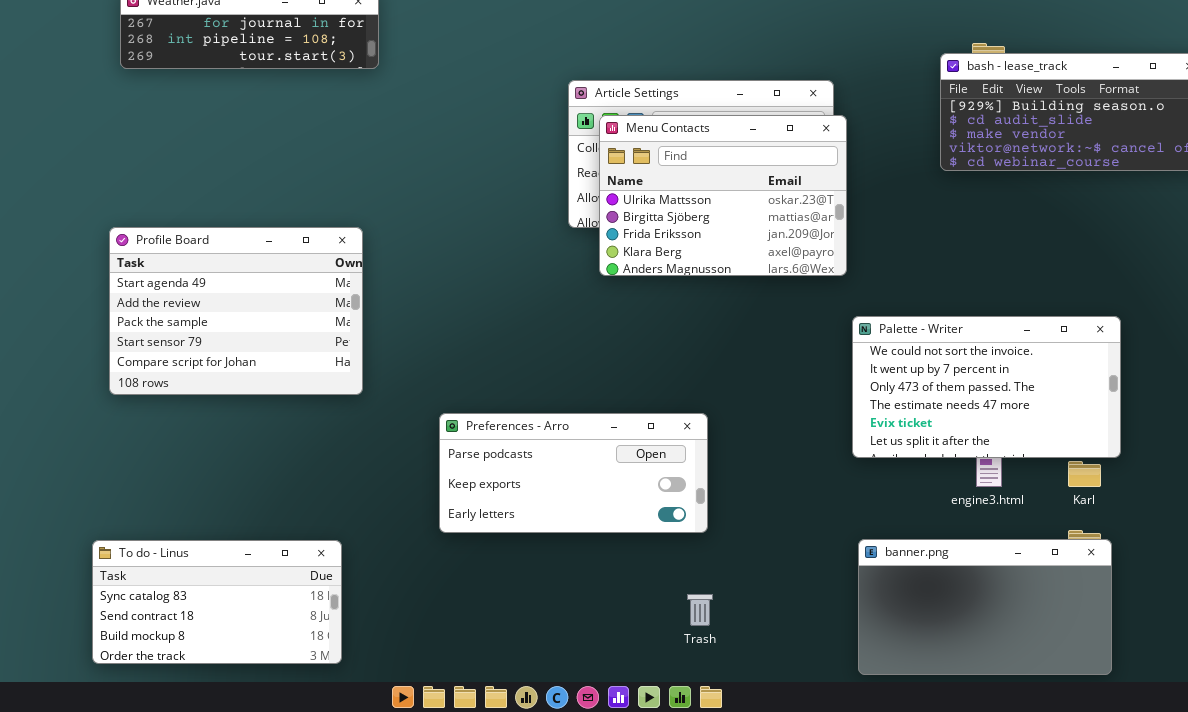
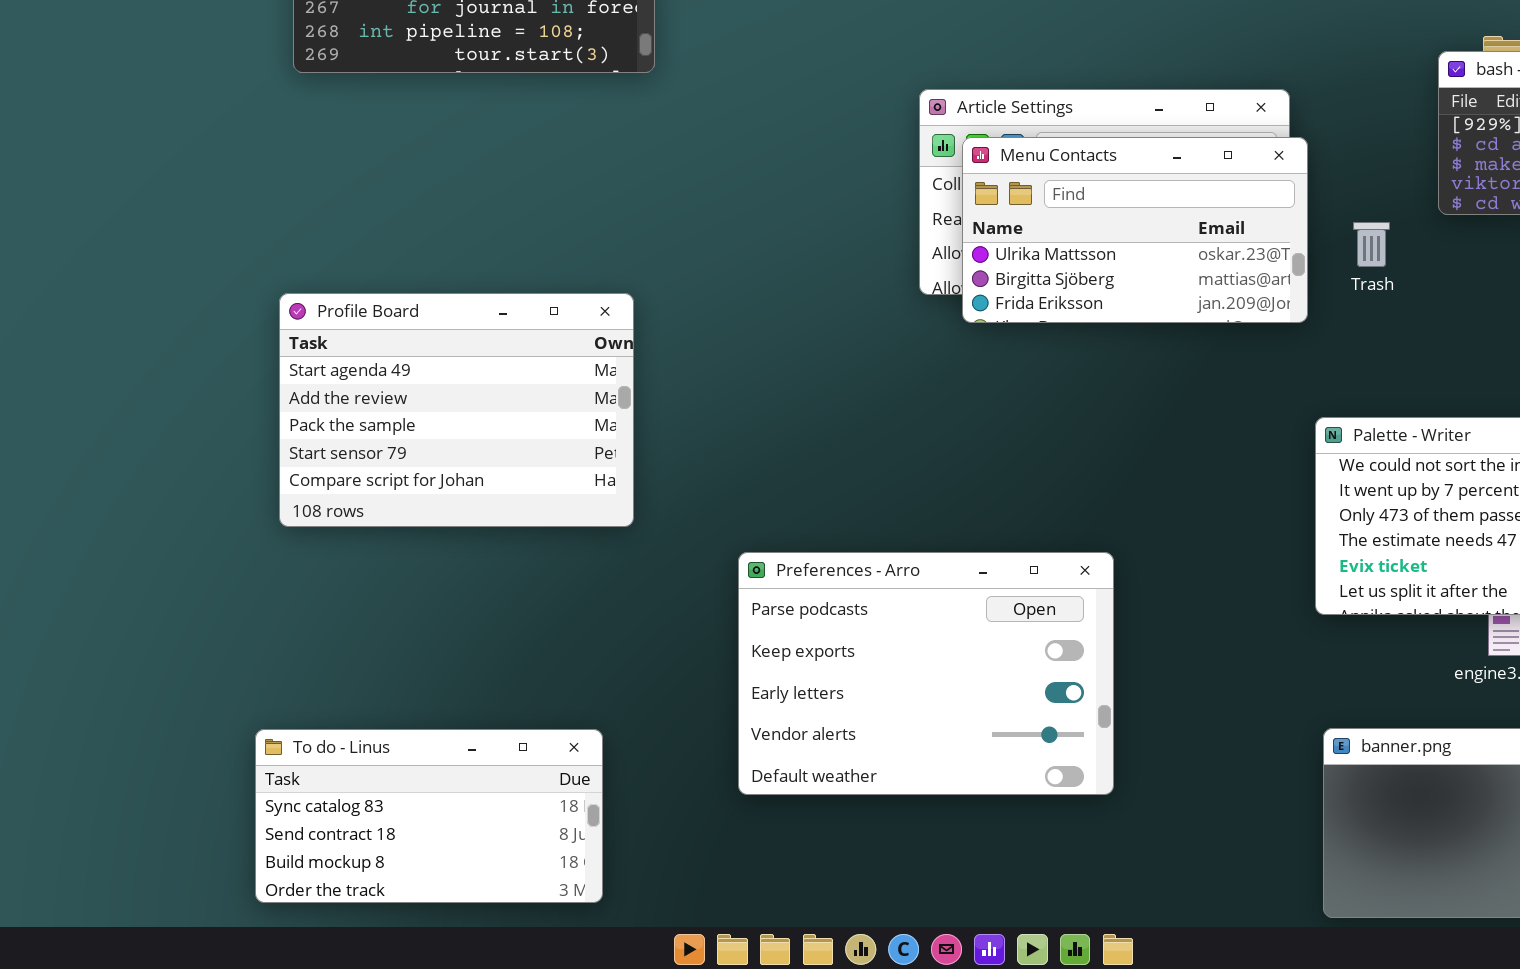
Menu Contacts: [599,115,847,276] -> [962,137,1308,323], resized
Preferences - Arro: [439,413,708,533] -> [738,552,1114,795], resized
Trash: [687,594,713,626] -> [1353,222,1390,267], moved

